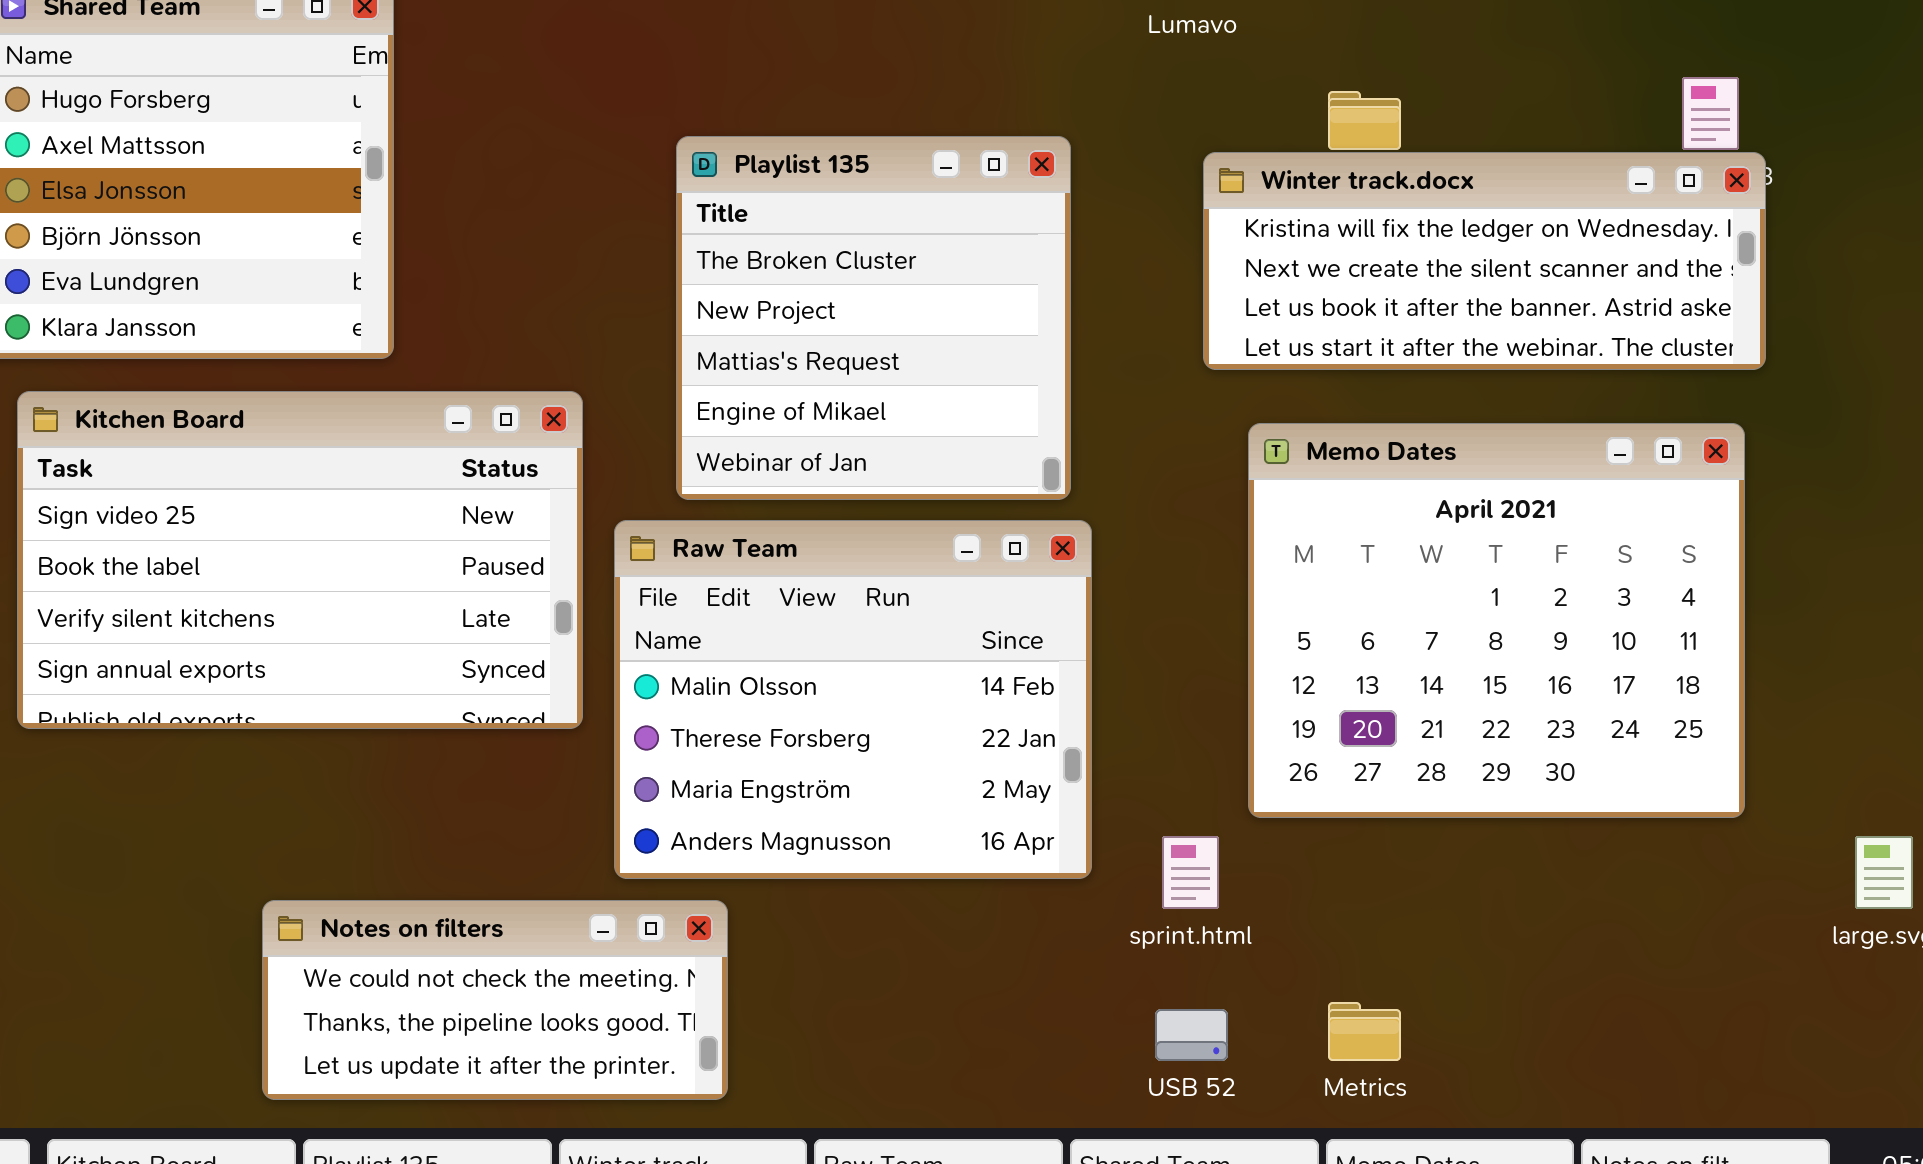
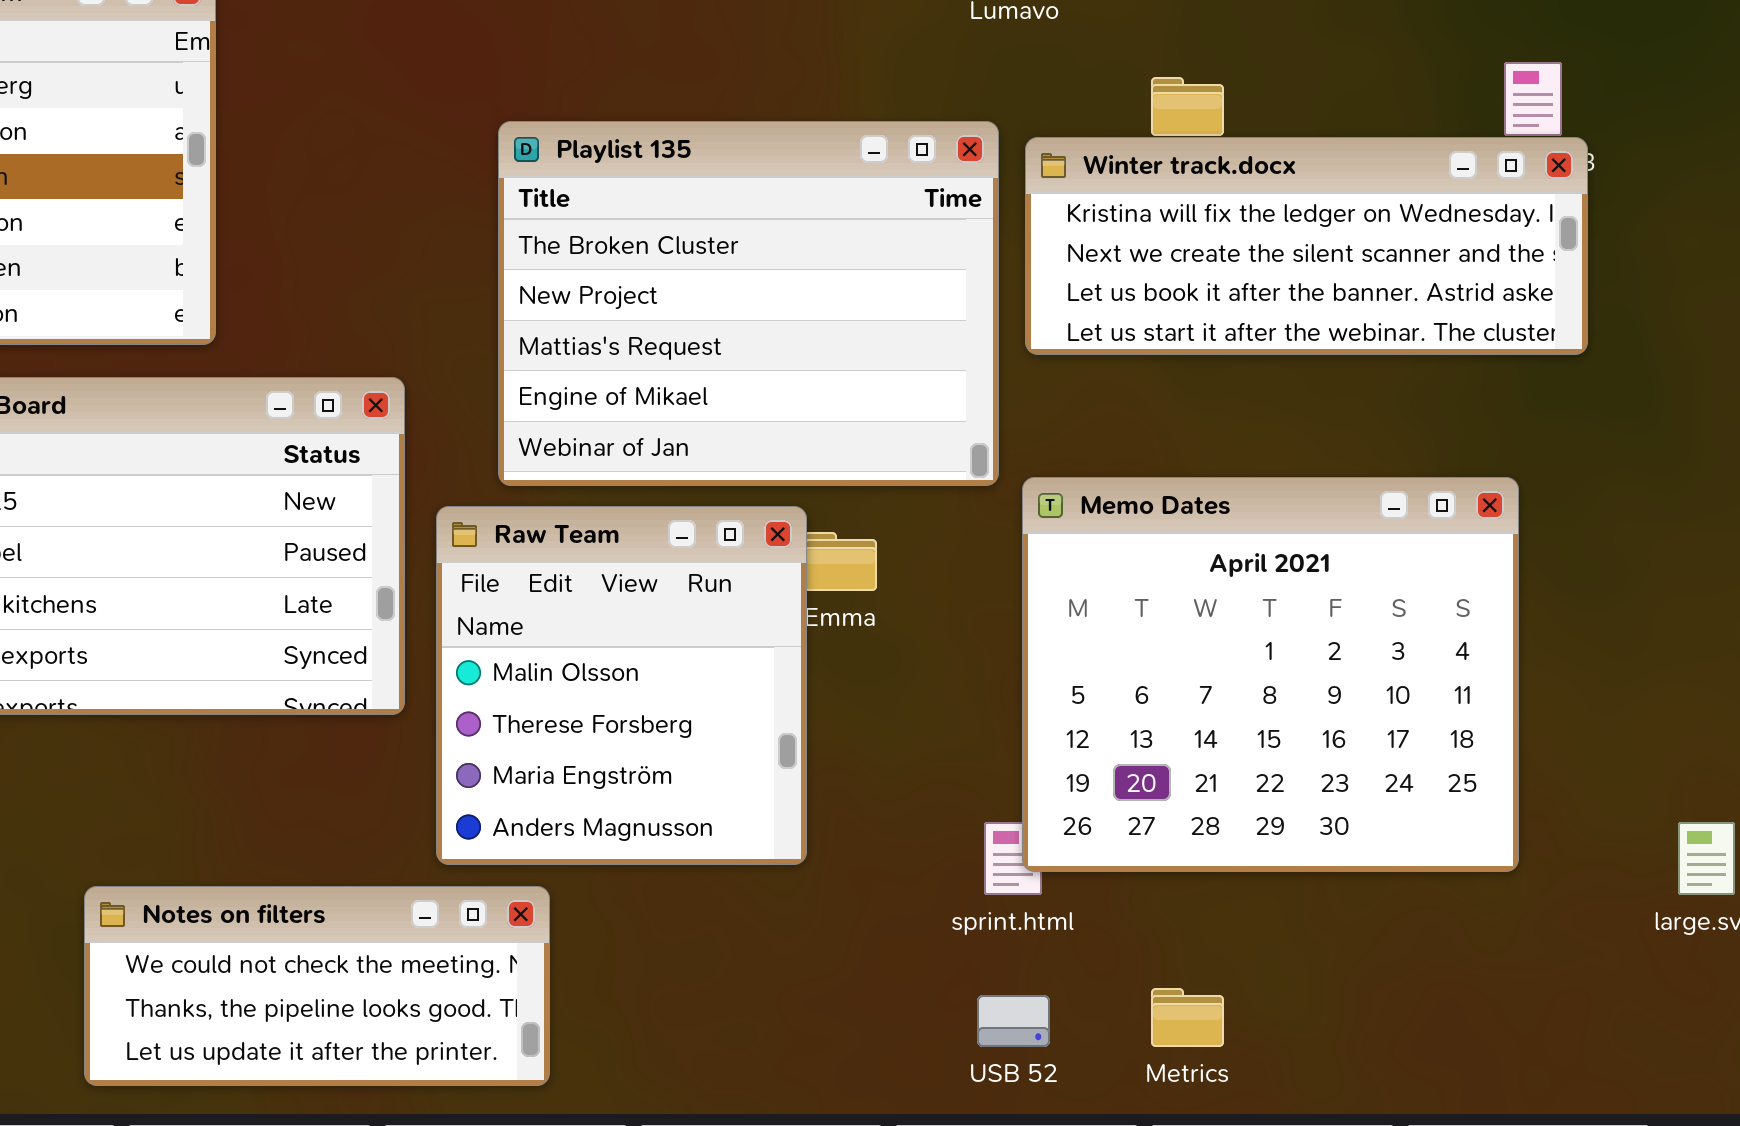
Playlist 135: [676,136,1071,500] -> [498,121,999,486], resized
Memo Dates: [1248,423,1745,818] -> [1022,477,1519,872], moved
Raw Team: [614,520,1092,879] -> [436,506,807,865], resized

